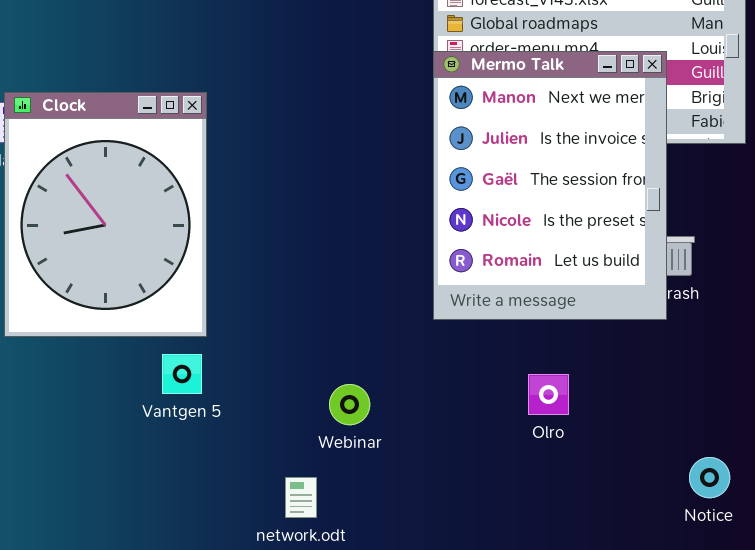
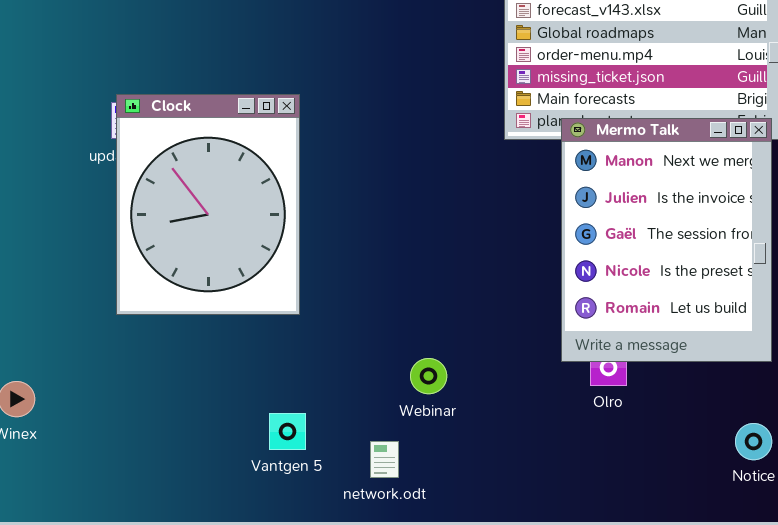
Mermo Talk: [433,51,667,320] -> [561,118,772,362], moved
Vantgen 5: [162,354,202,394] -> [269,413,306,450], moved

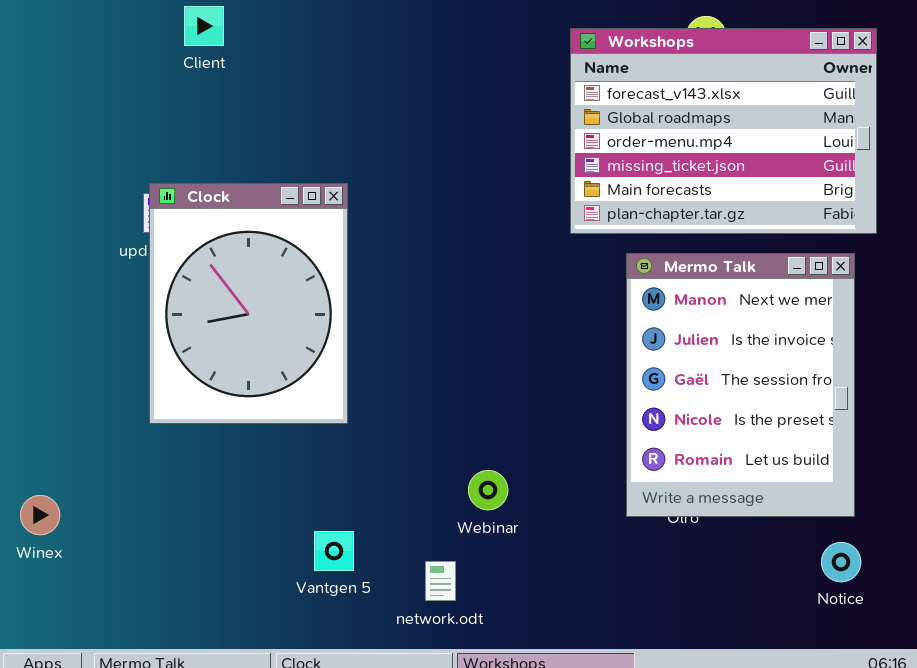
Mermo Talk: [561,118,772,362] -> [626,253,855,517], moved

